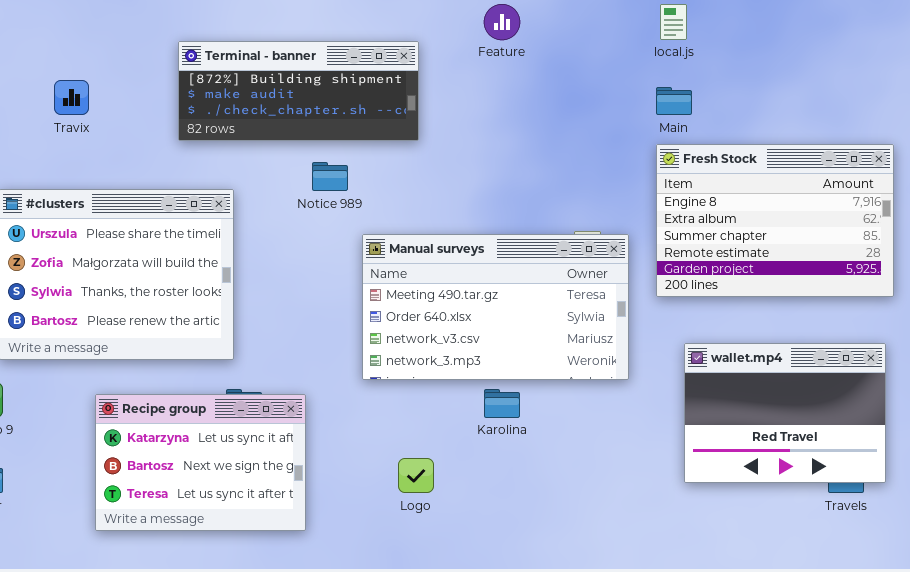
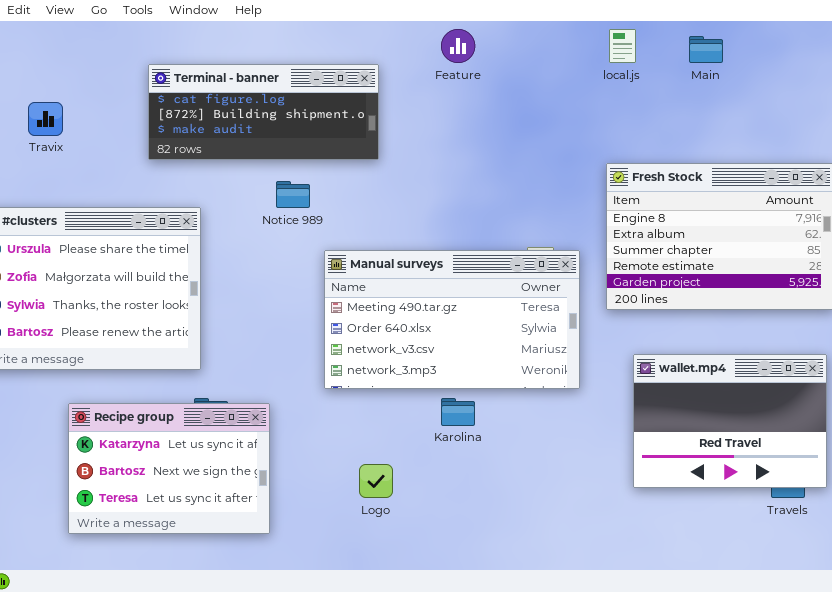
Terminal - banner: [178,41,419,141] -> [148,64,379,160], scrolled up 1 row
Main: [656,87,692,115] -> [689,36,723,63], moved

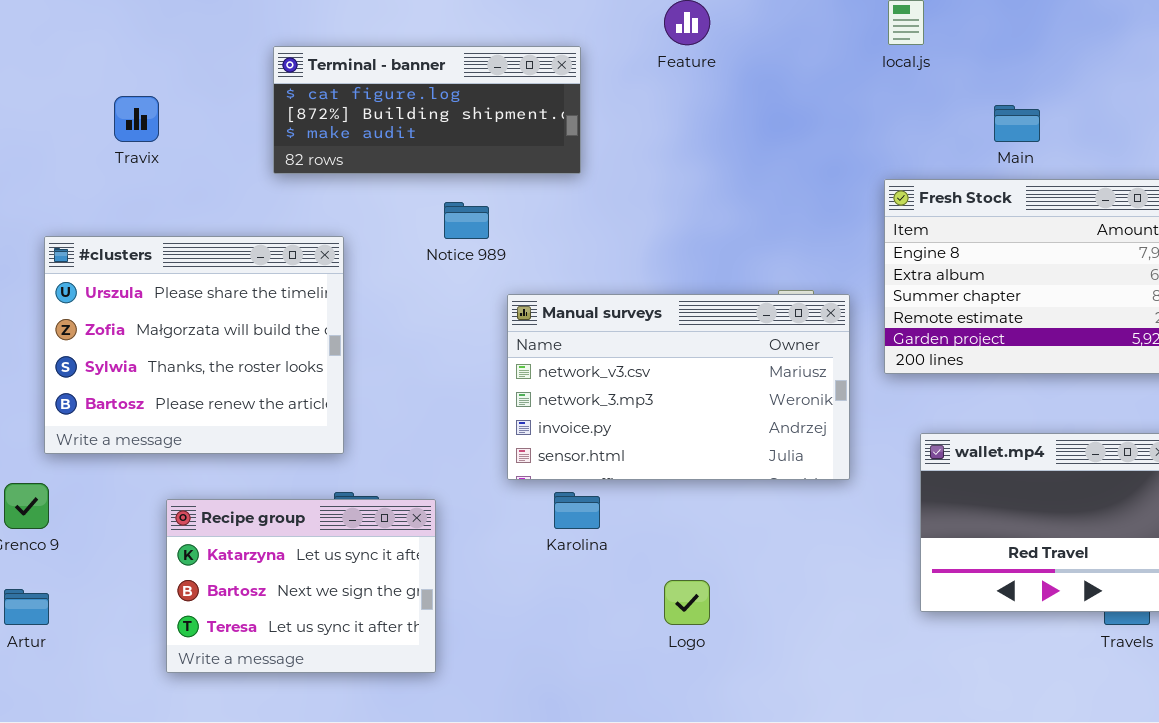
Main: [689,36,723,63] -> [994,105,1040,142], moved
Manual surveys: [324,250,580,389] -> [507,294,850,480], scrolled down 2 rows
Karolina: [441,398,475,426] -> [554,492,600,529], moved
Logo: [359,464,393,498] -> [664,580,710,625], moved

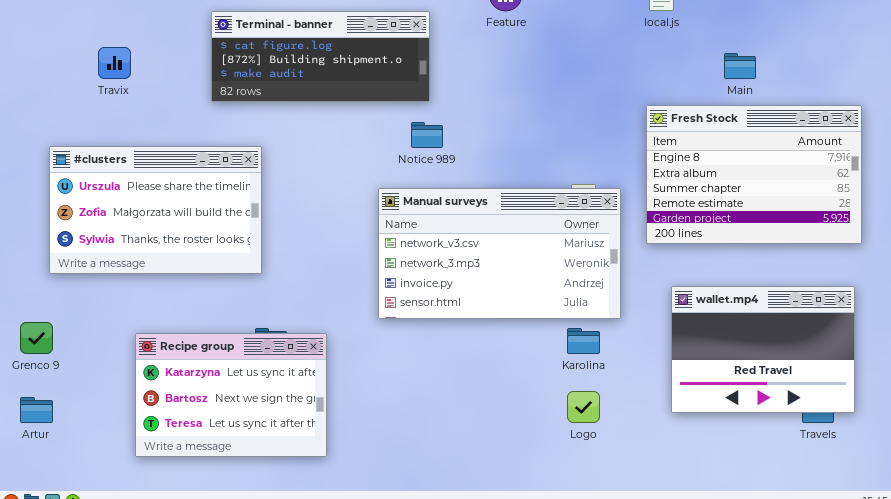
Notice 989: [444,202,489,239] -> [411,122,443,148], moved
#clusters: [44,236,344,454] -> [49,146,262,274], resized
Karolina: [554,492,600,529] -> [567,328,600,354], moved
Logo: [664,580,710,625] -> [567,391,600,423], moved

